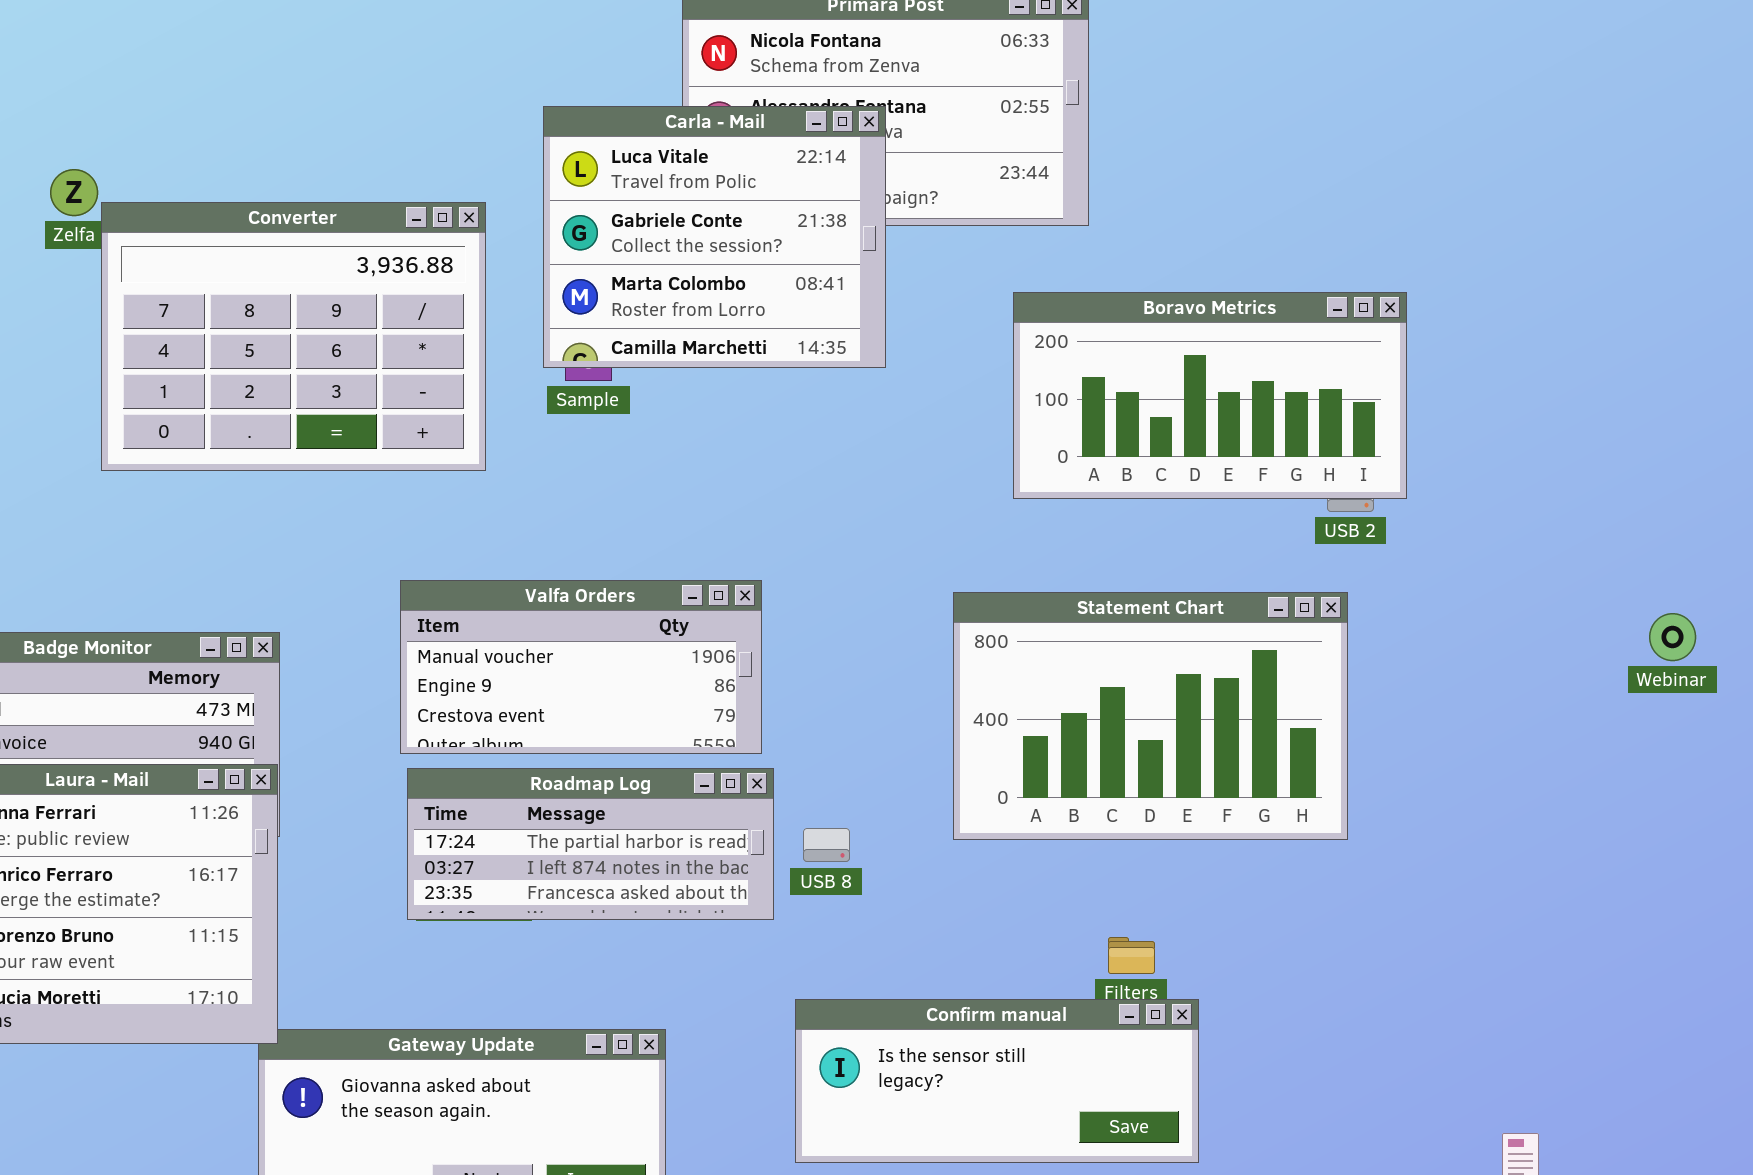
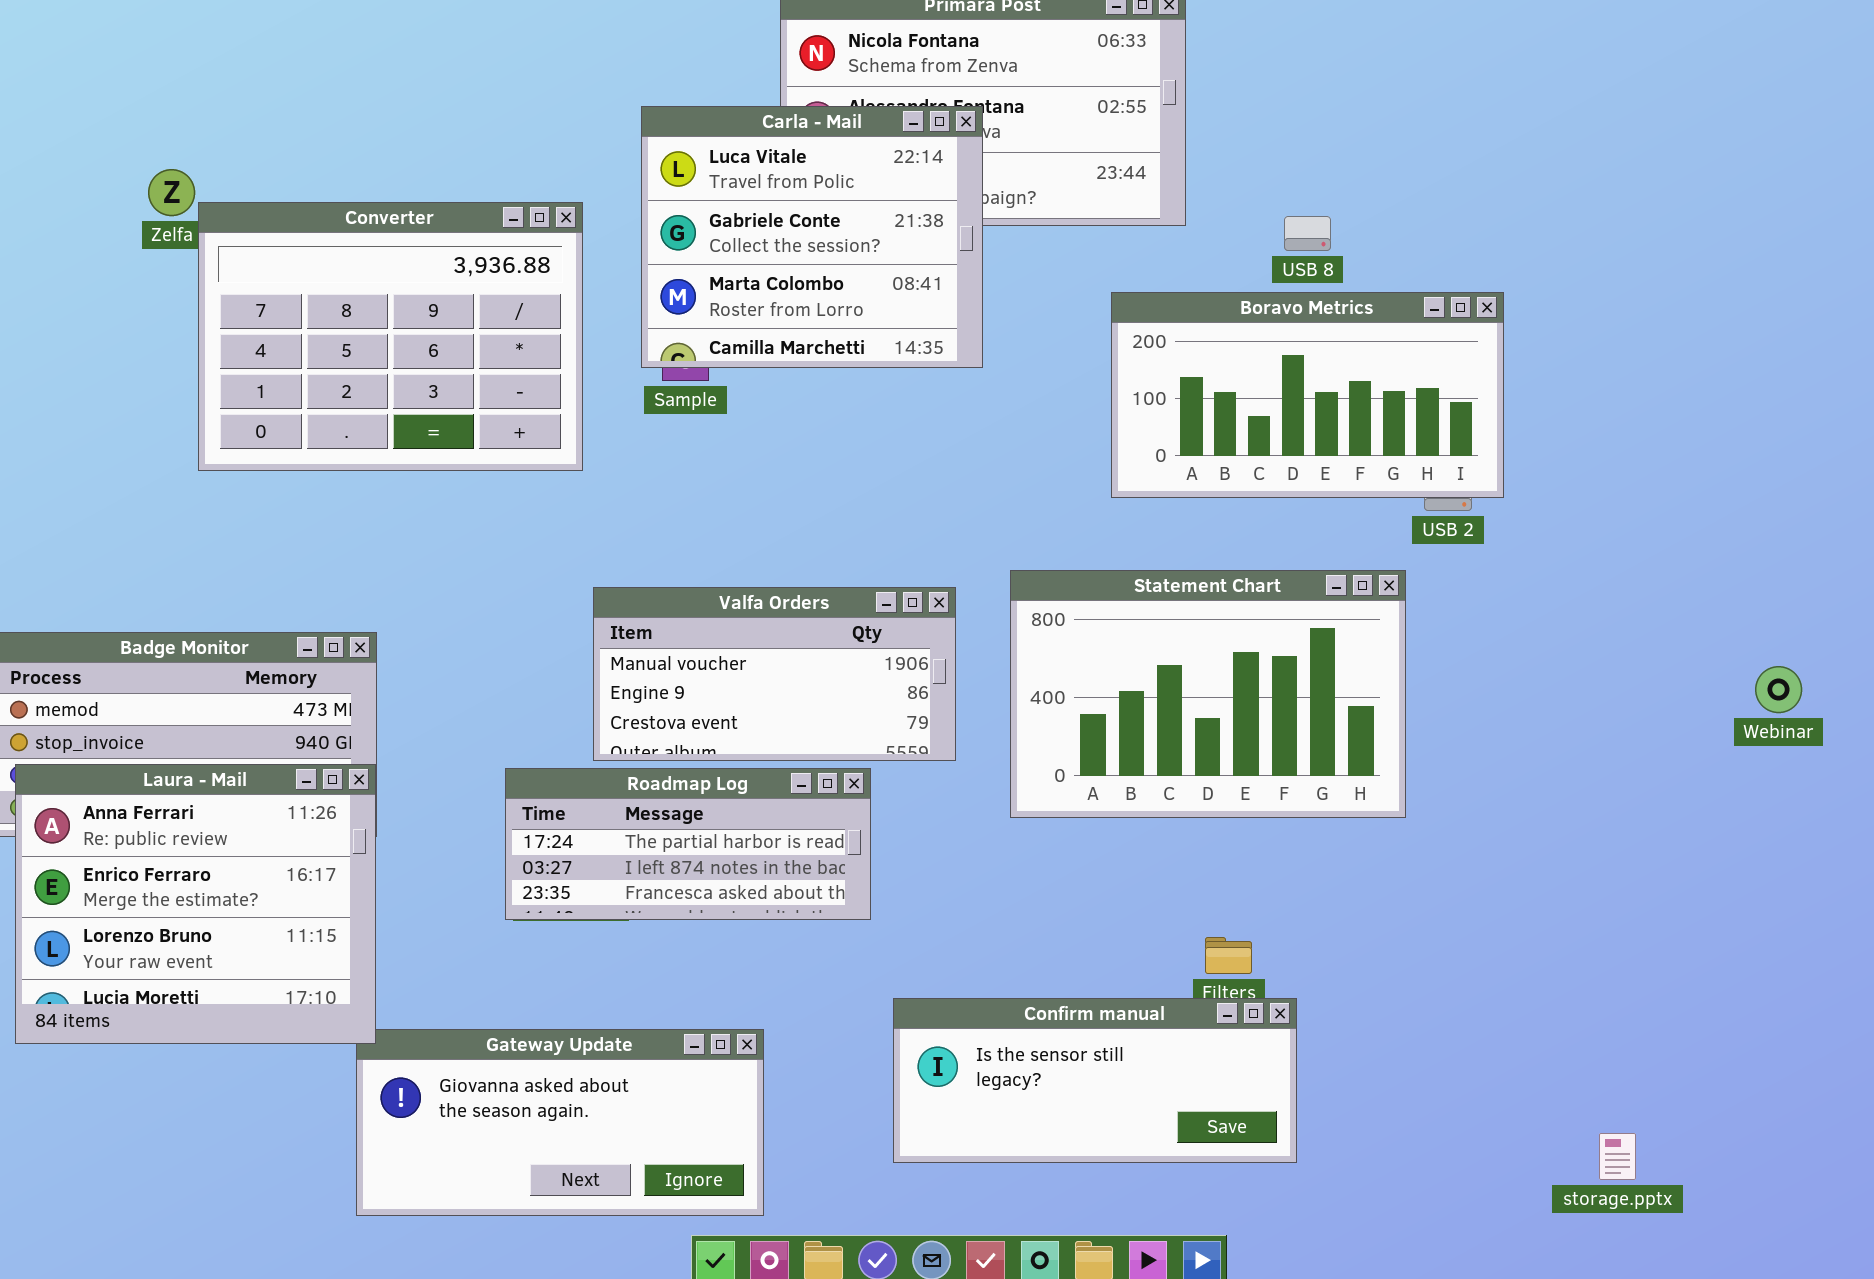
Valfa Orders: [400,580,762,754] -> [593,587,956,761], moved
Statement Chart: [953,592,1348,840] -> [1010,570,1406,818], moved
Webinar: [1649,613,1696,661] -> [1755,666,1802,713], moved
USB 8: [803,828,850,862] -> [1284,216,1331,251], moved

